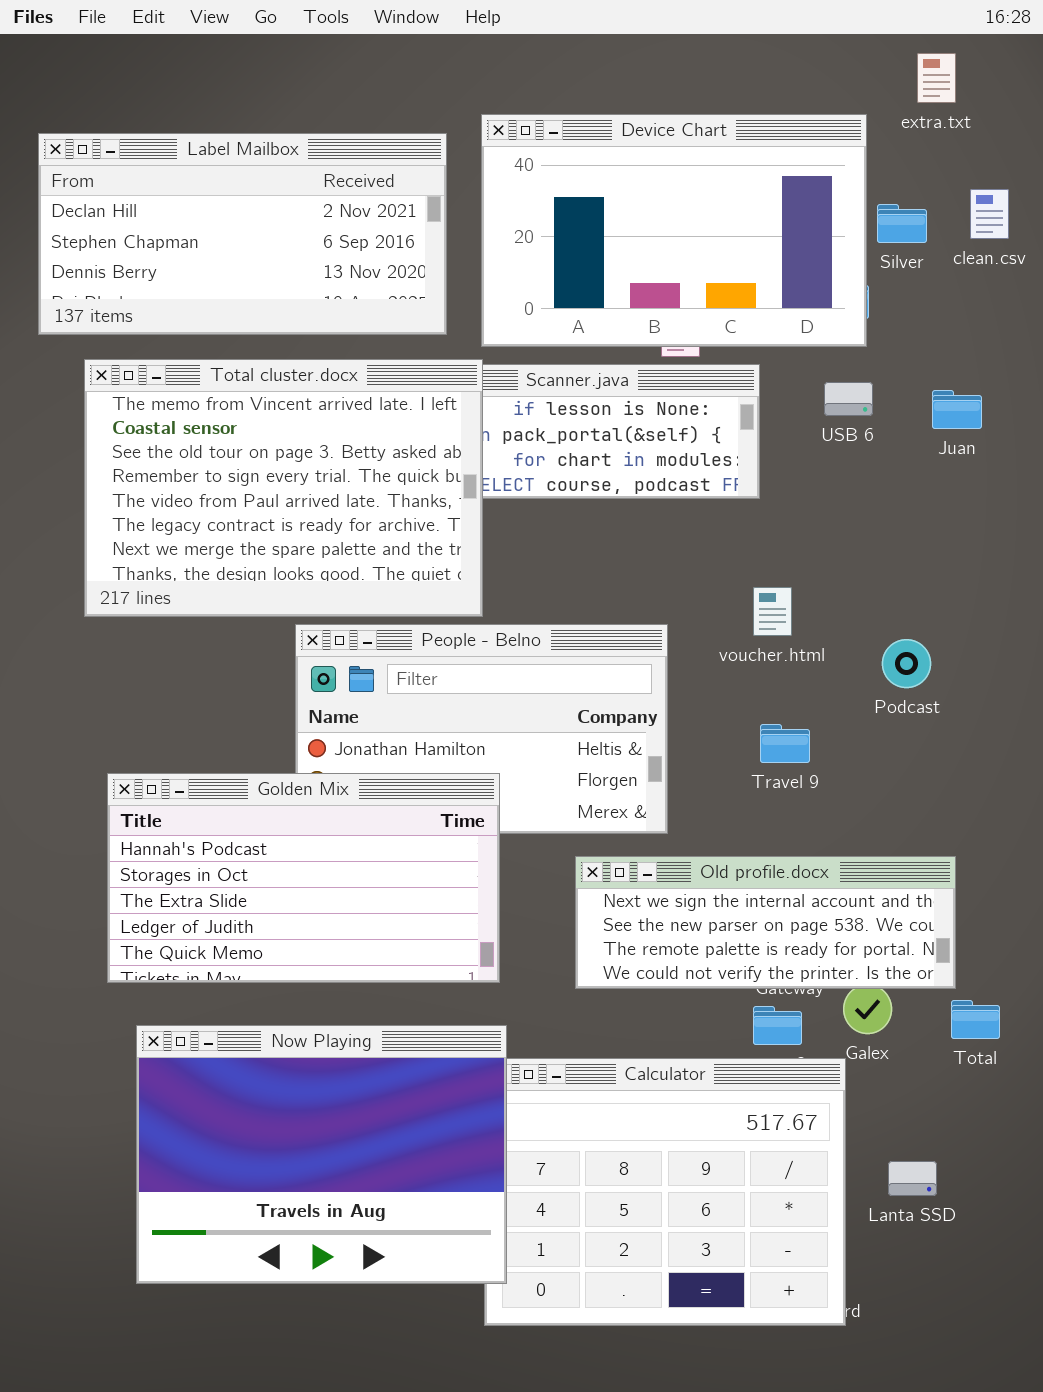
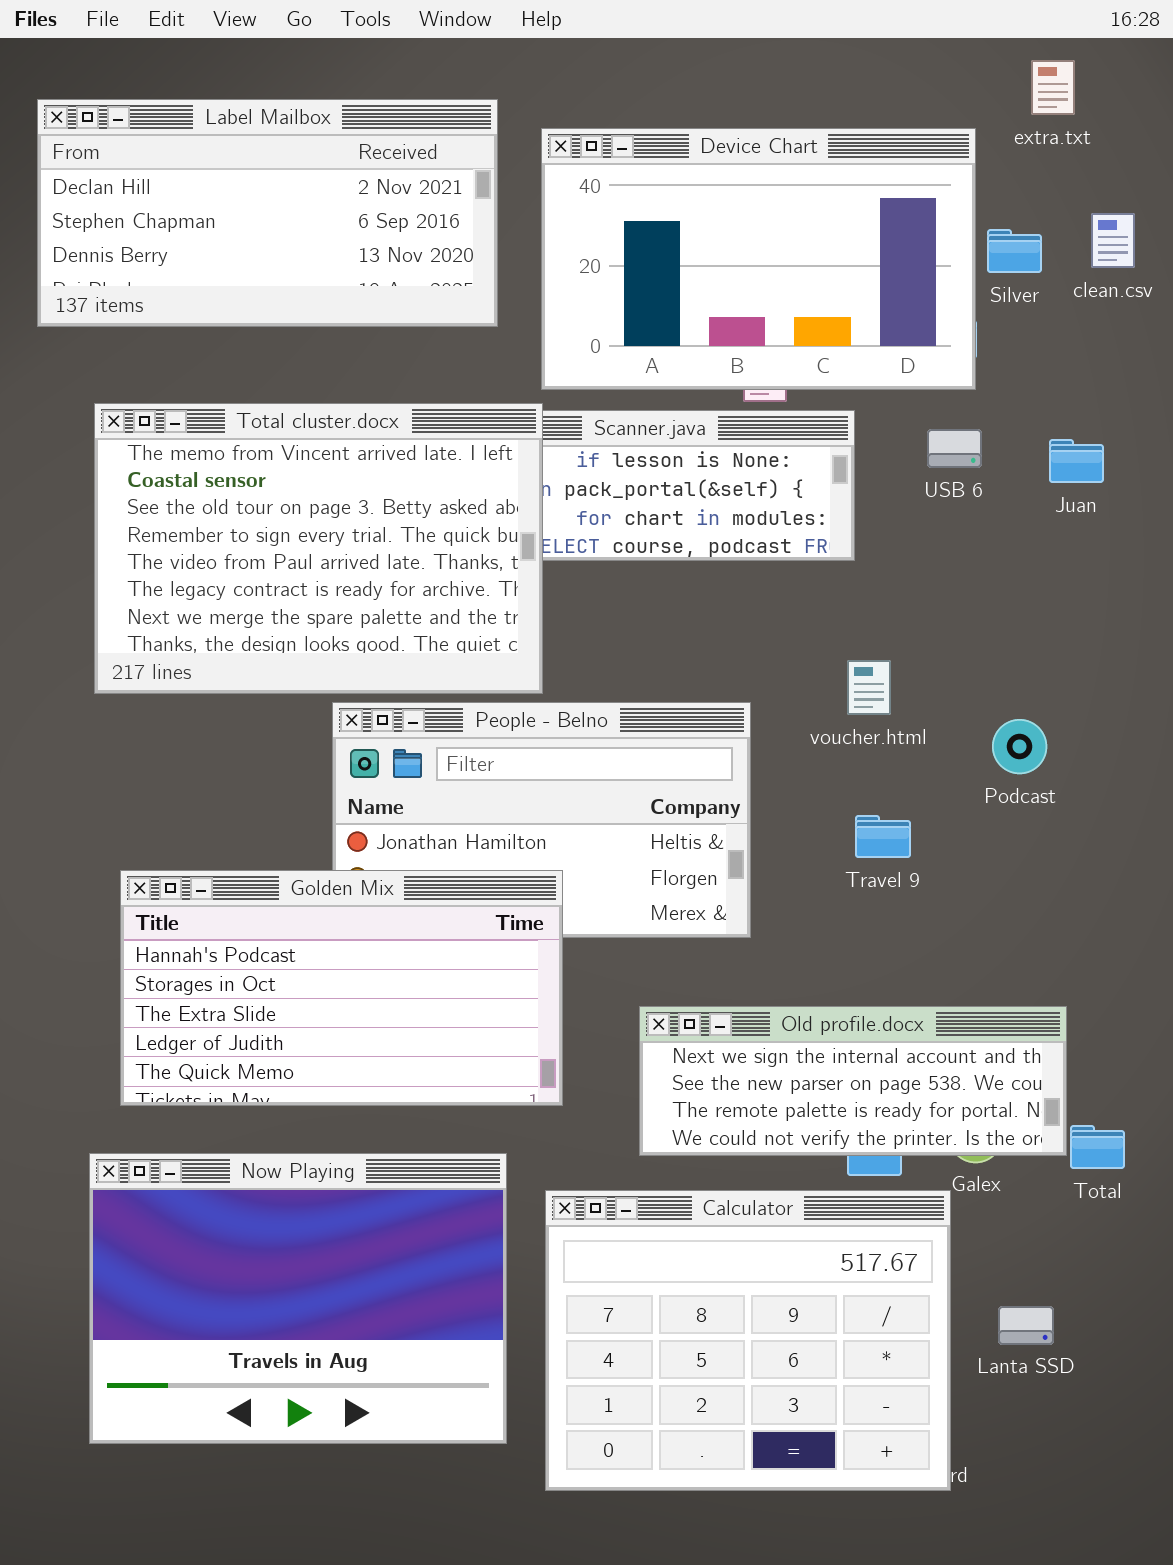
Label Mailbox: [38,133,447,335] -> [37,99,498,327], moved
Old profile.docx: [575,856,956,989] -> [639,1006,1067,1156], moved
Now Playing: [136,1025,507,1284] -> [89,1153,507,1444], moved

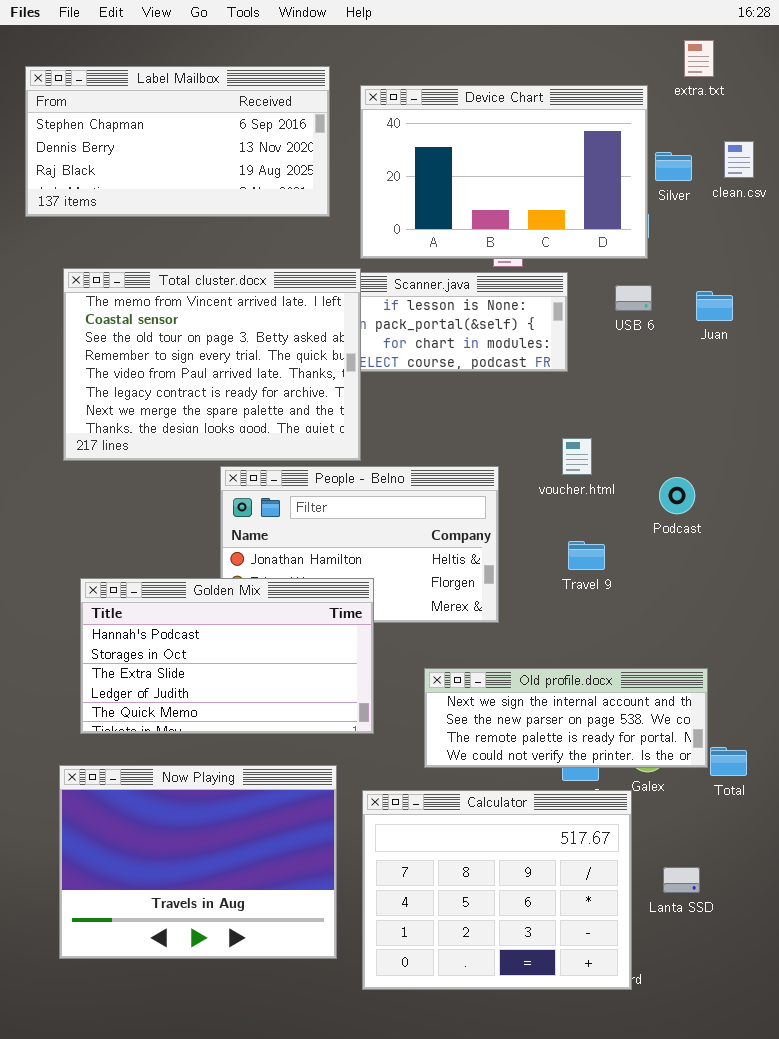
Label Mailbox: [37,99,498,327] -> [25,66,330,217], scrolled down 1 row

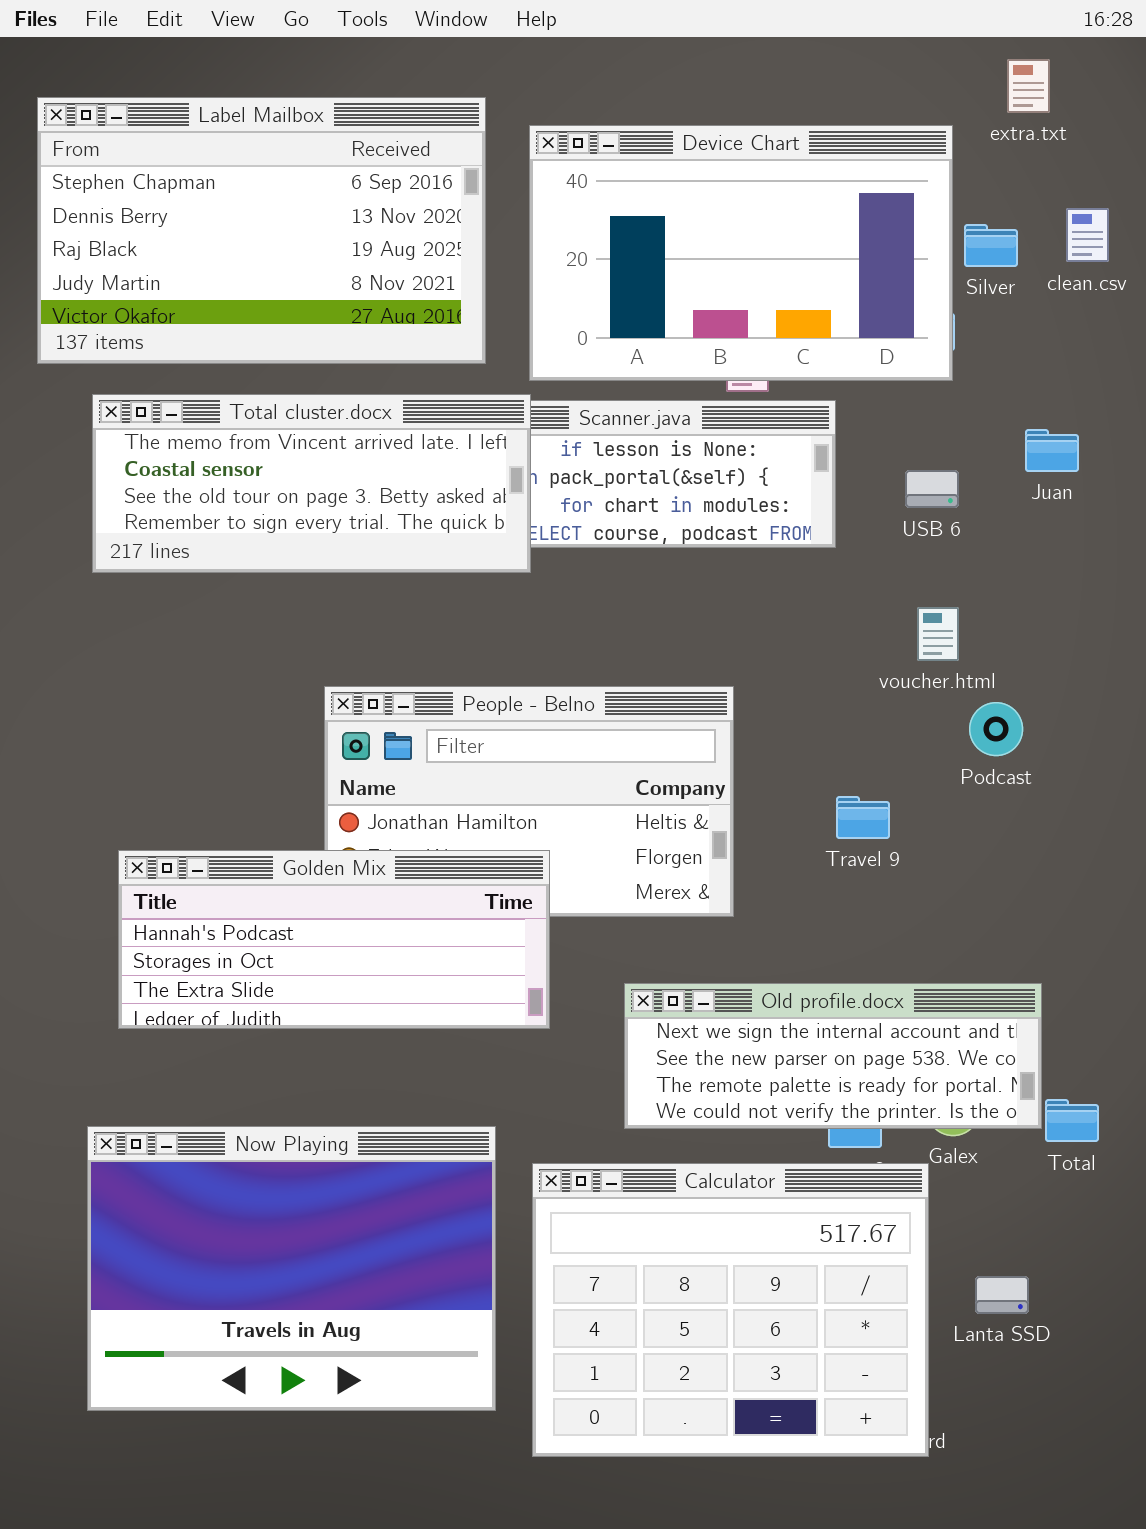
Label Mailbox: [25,66,330,217] -> [37,97,486,364], resized
Total cluster.docx: [63,268,361,461] -> [92,394,531,573], resized
USB 6: [615,285,652,311] -> [905,470,959,508], moved
voucher.html: [562,438,592,475] -> [917,607,959,661], moved
Golden Mix: [80,578,374,734] -> [118,850,550,1029], resized

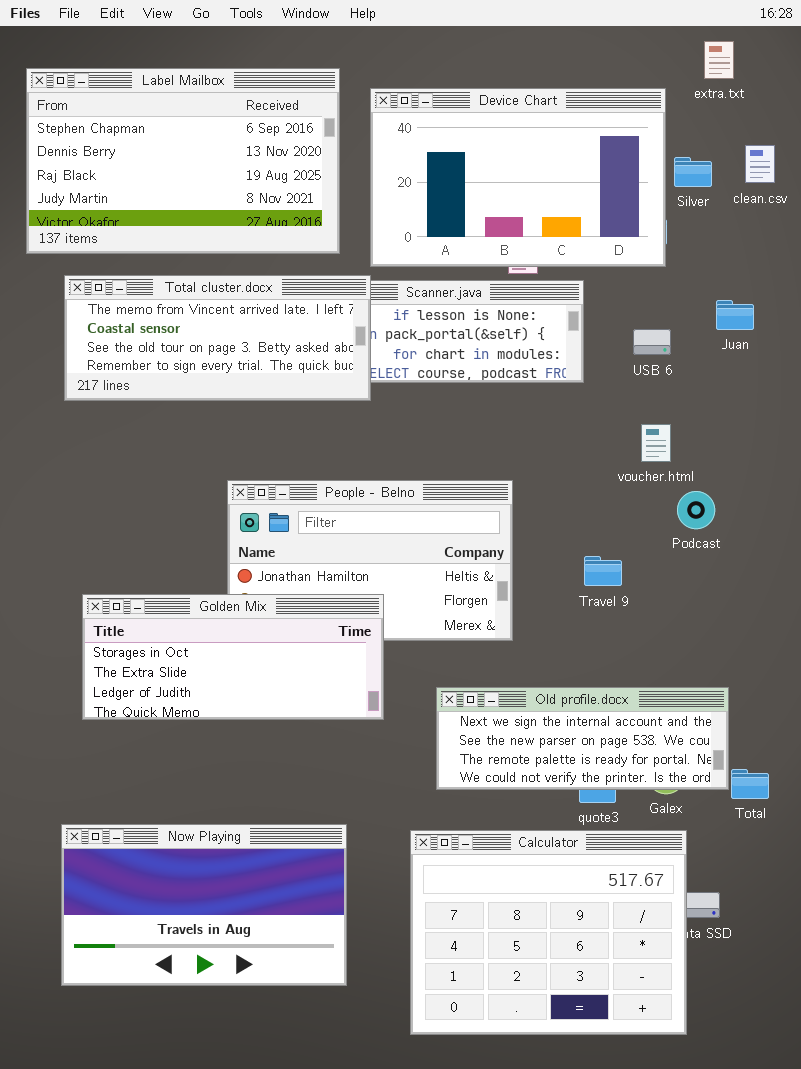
Golden Mix: [118,850,550,1029] -> [82,594,384,720], scrolled down 1 row
Now Playing: [87,1126,496,1411] -> [61,824,347,986], resized
Calculator: [532,1163,929,1457] -> [410,830,687,1035], moved

